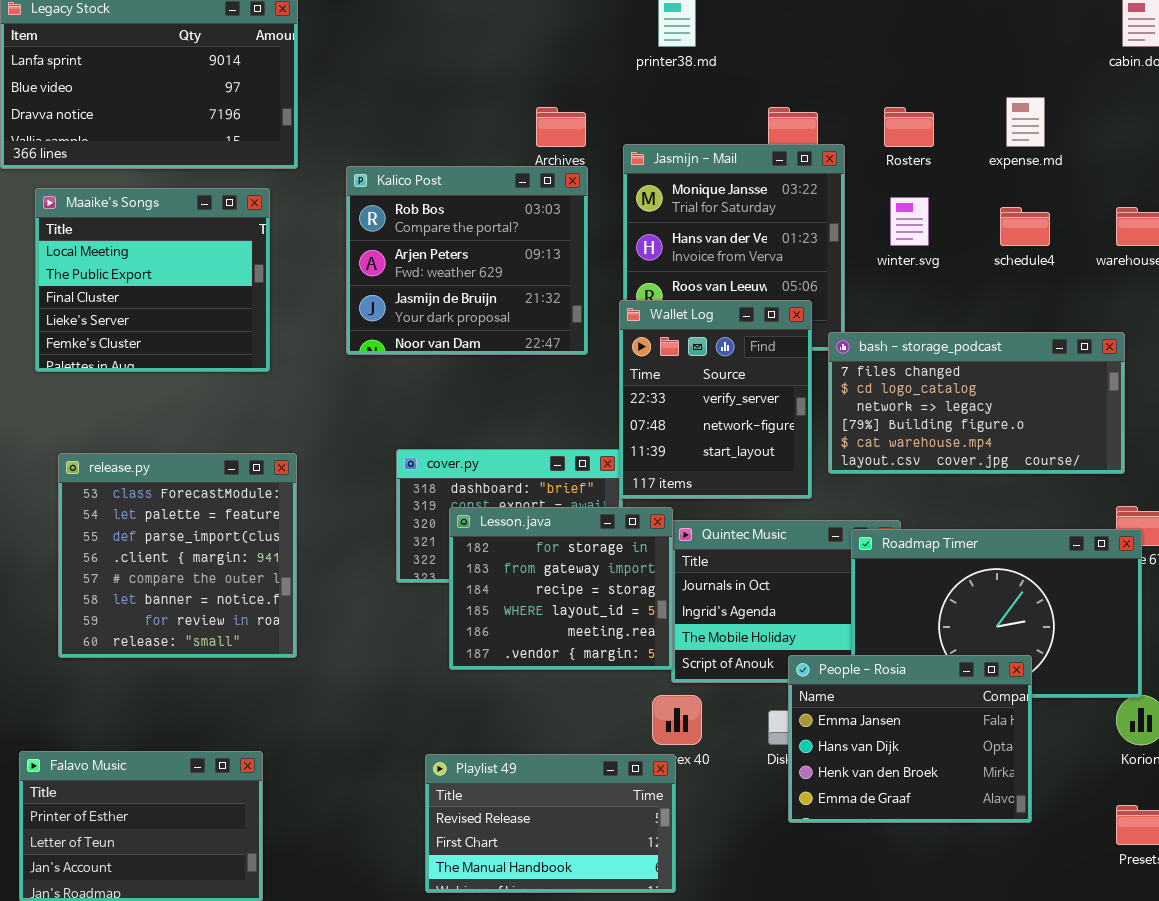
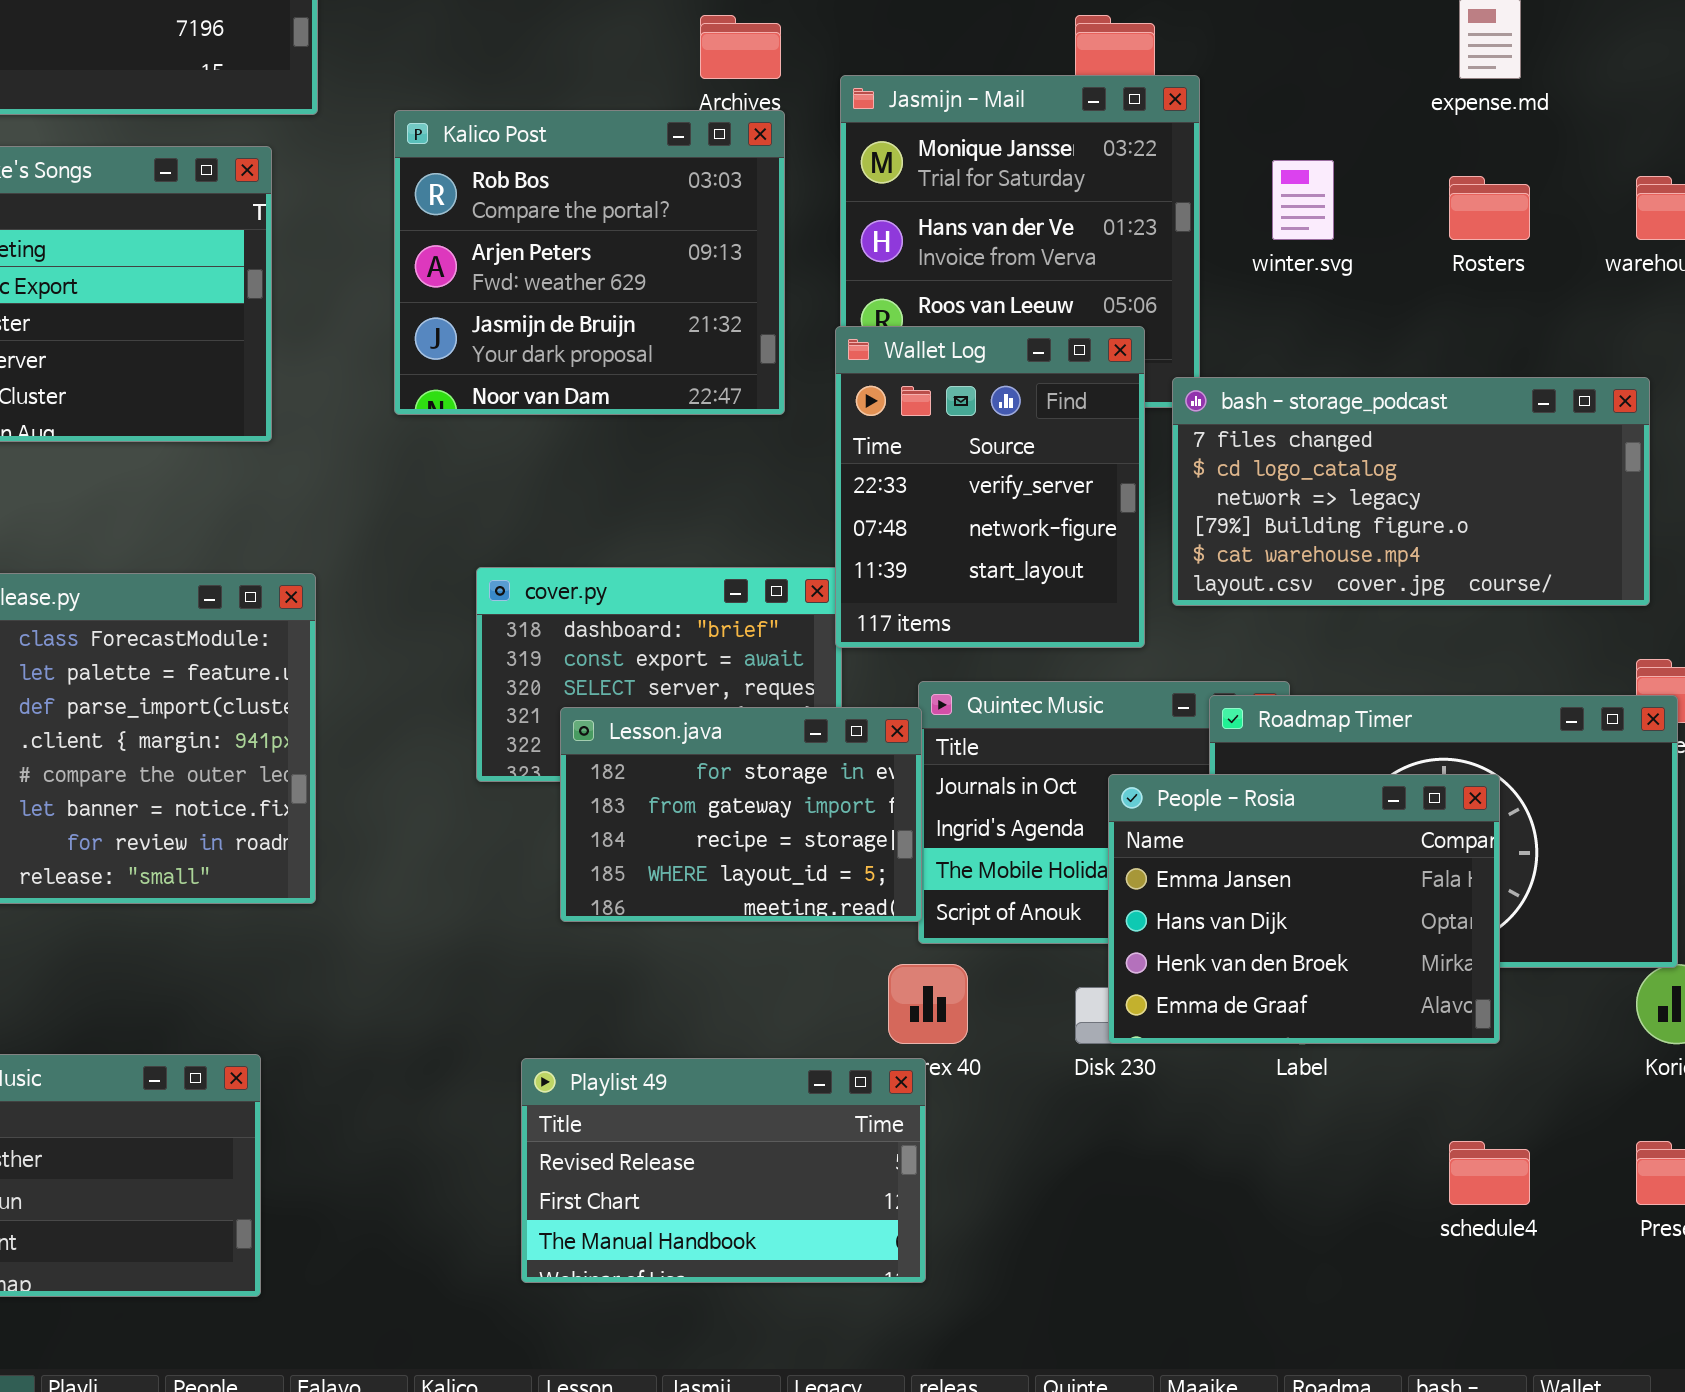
Rosters: [884,107,934,147] -> [1449,176,1530,240], moved
schedule4: [1000,207,1050,246] -> [1449,1141,1530,1205], moved
Lesson.java: [449,507,673,670] -> [560,707,922,922], resized
People - Rosia: [788,655,1032,823] -> [1108,774,1500,1044], moved

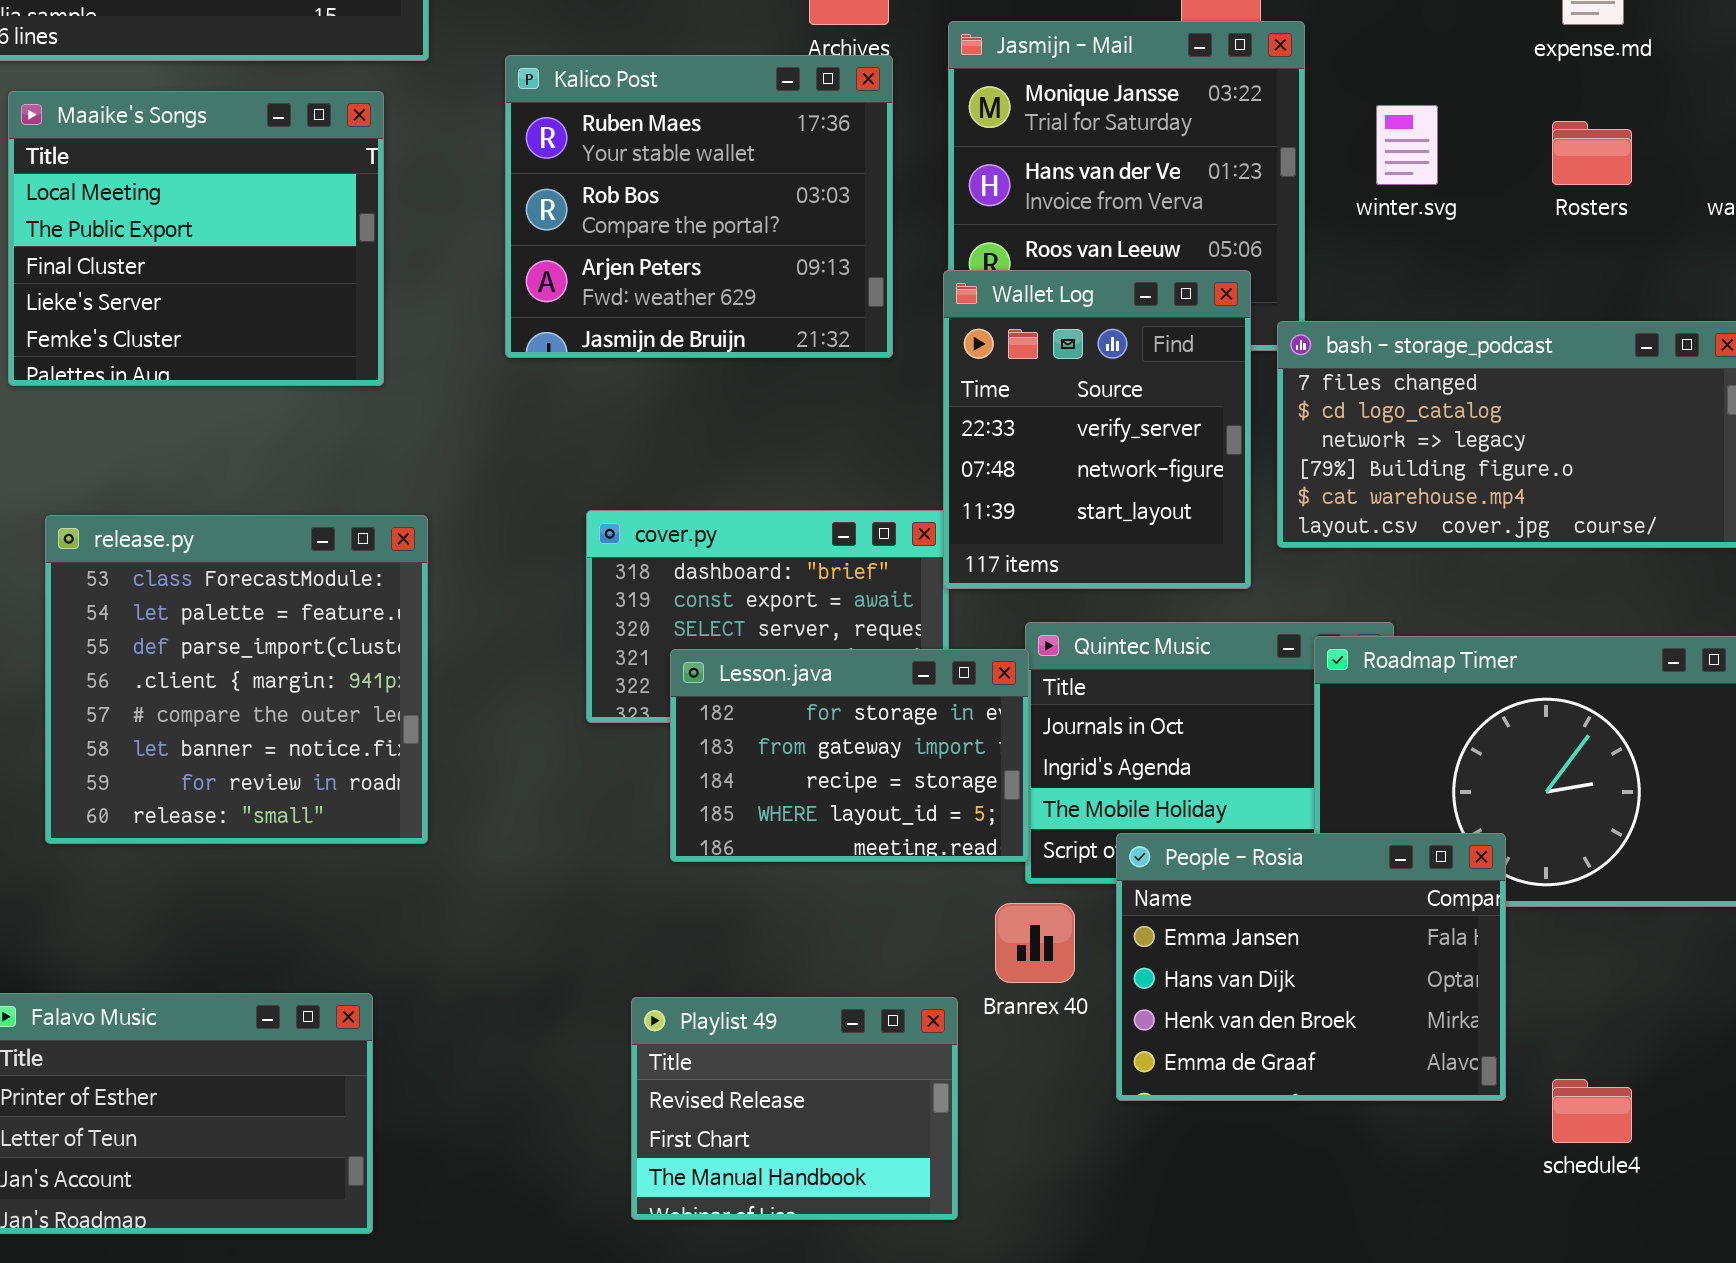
Kalico Post: [394,110,785,415] -> [505,55,893,358], scrolled up 1 row
People - Rosia: [1108,774,1500,1044] -> [1116,833,1506,1101], moved
Playlist 49: [521,1058,926,1283] -> [631,997,958,1220], resized

